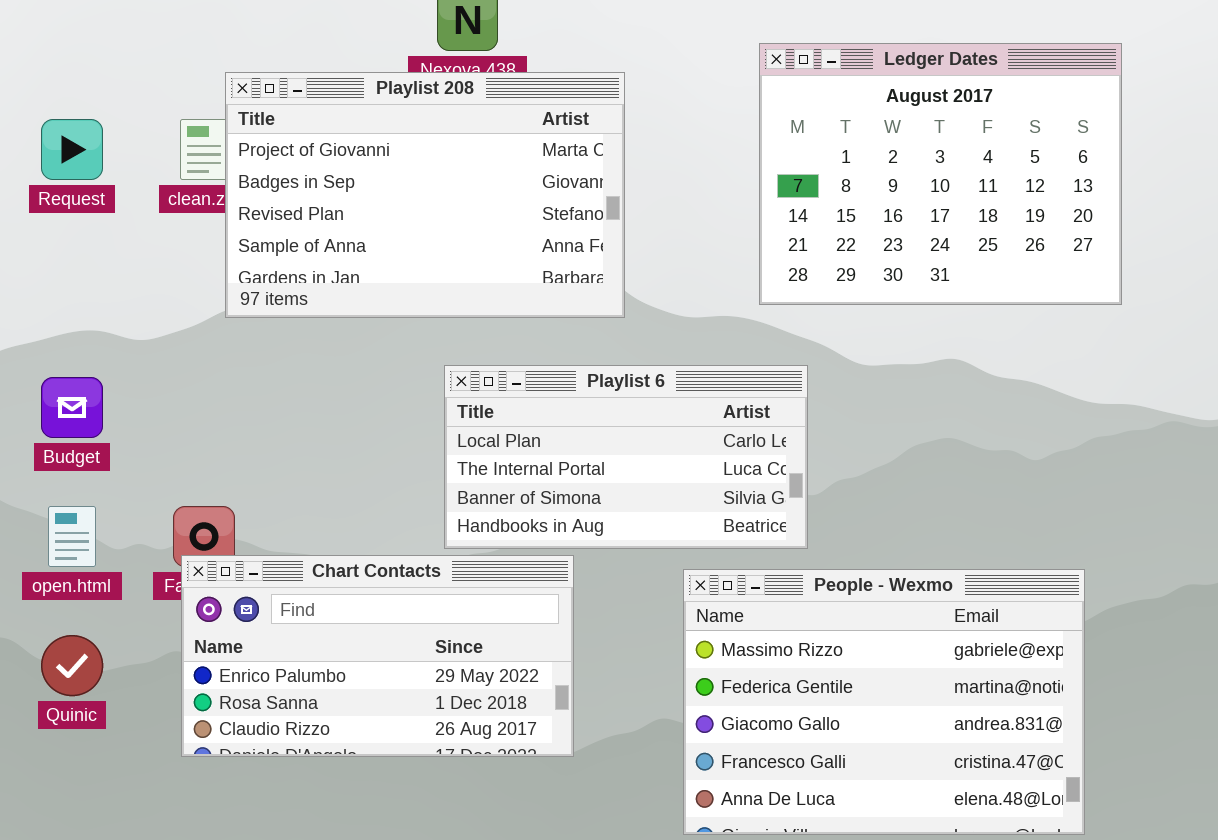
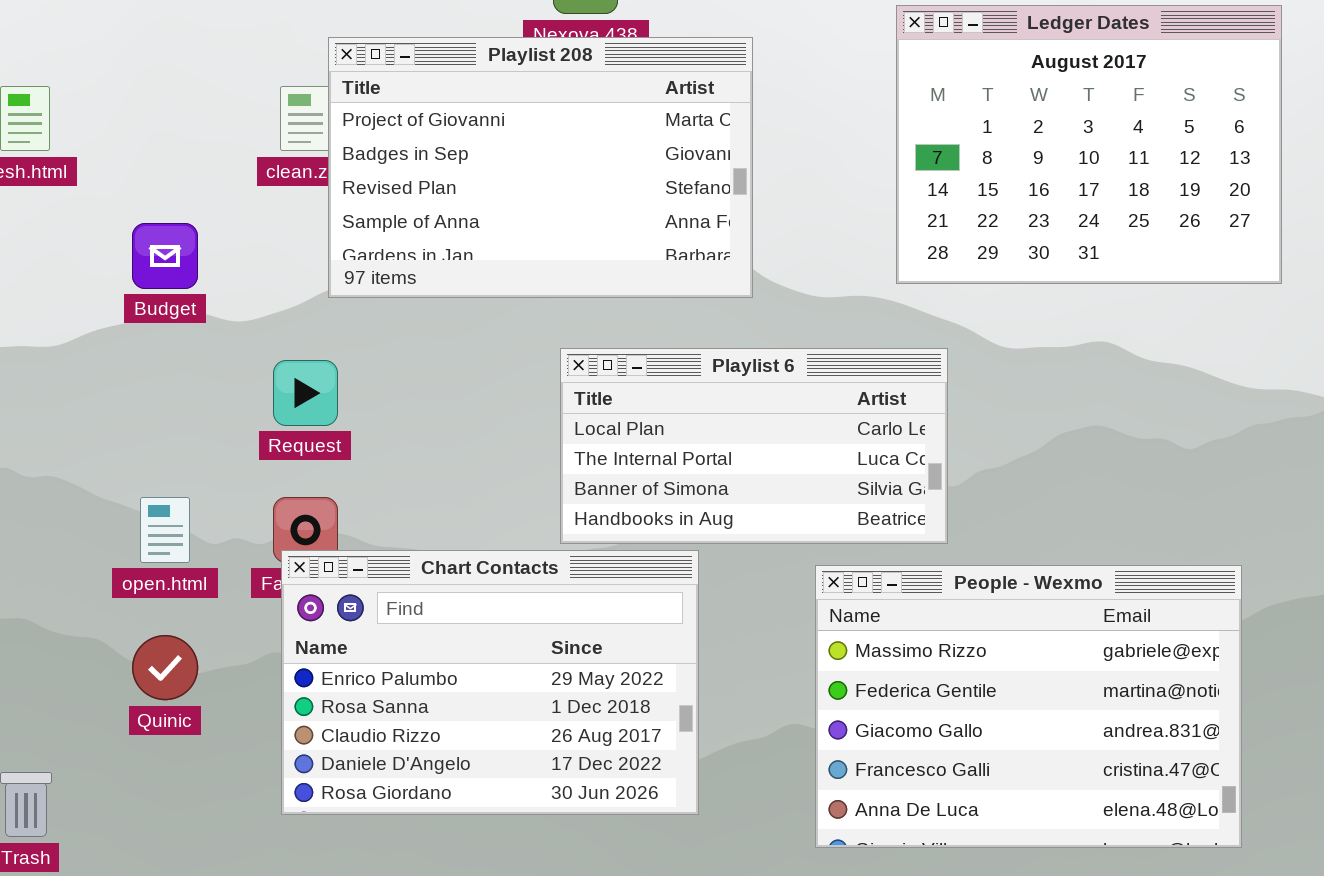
Request: [41,119,103,180] -> [273,360,338,426], moved
Budget: [41,377,103,438] -> [132,223,198,289], moved
Chart Contacts: [181,555,574,757] -> [281,550,699,815], resized

